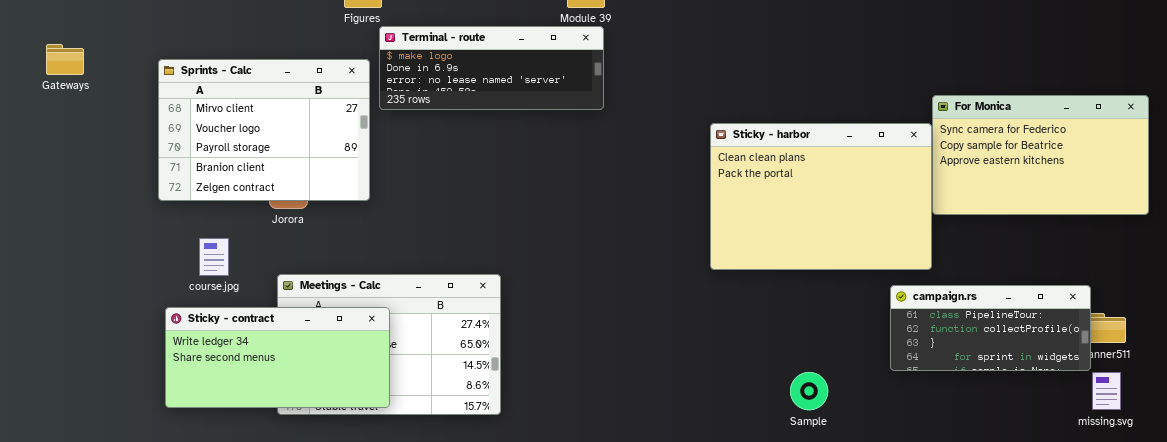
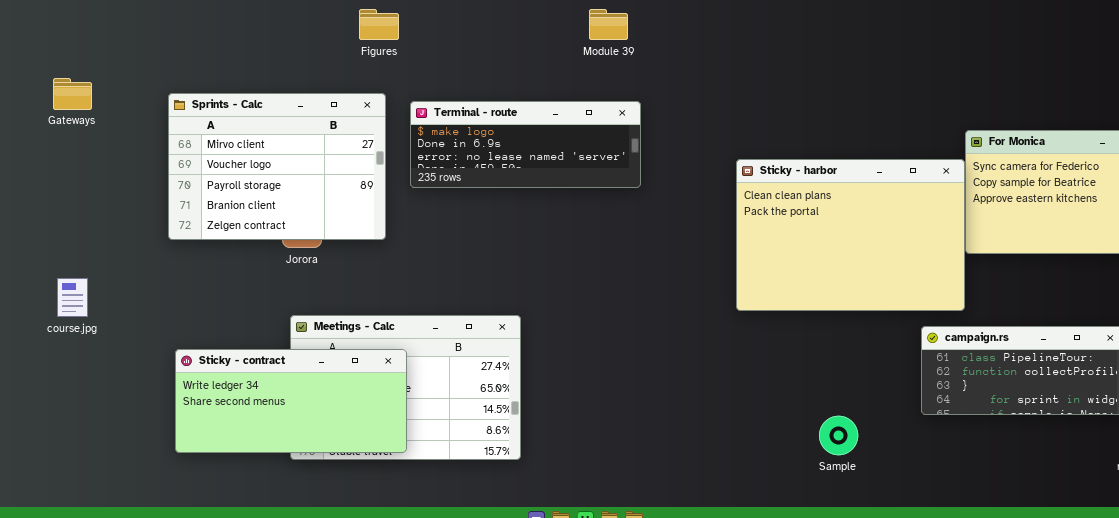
Terminal - route: [379,26,604,110] -> [410,101,641,188], moved
course.jpg: [199,238,229,276] -> [57,278,88,317], moved

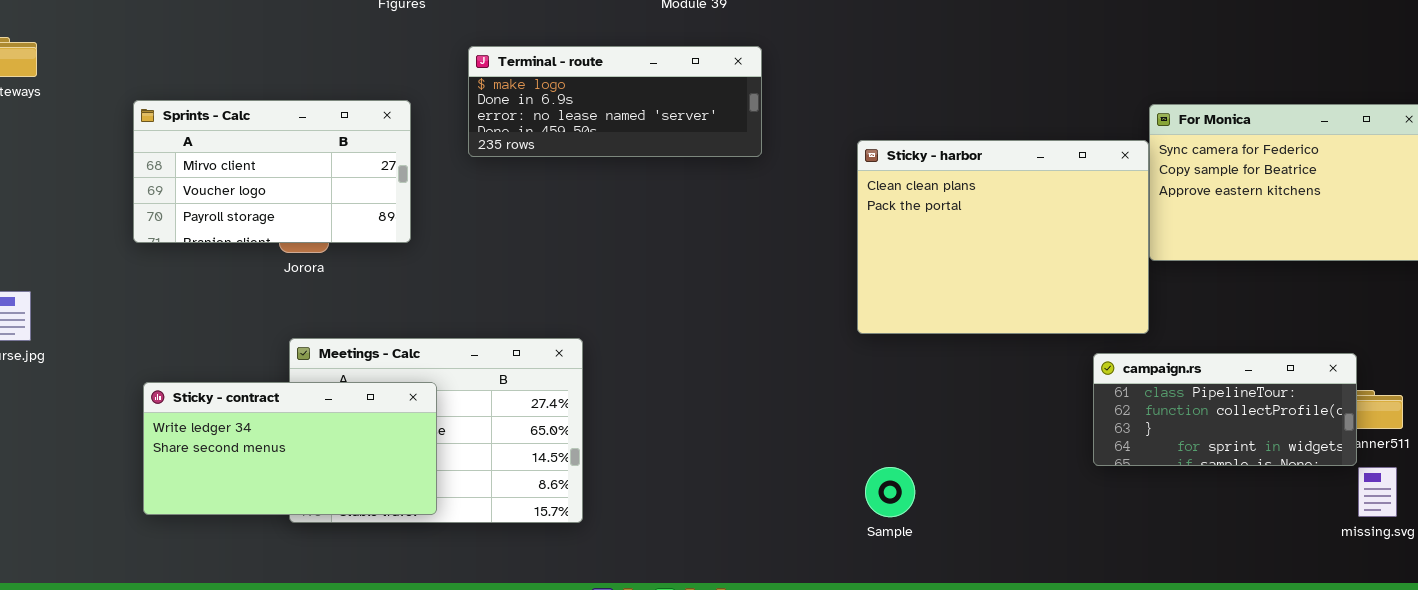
Sprints - Calc: [168,93,386,240] -> [133,100,411,243], resized
Terminal - route: [410,101,641,188] -> [468,46,762,157], moved
Sample: [819,416,858,455] -> [865,467,915,517], moved

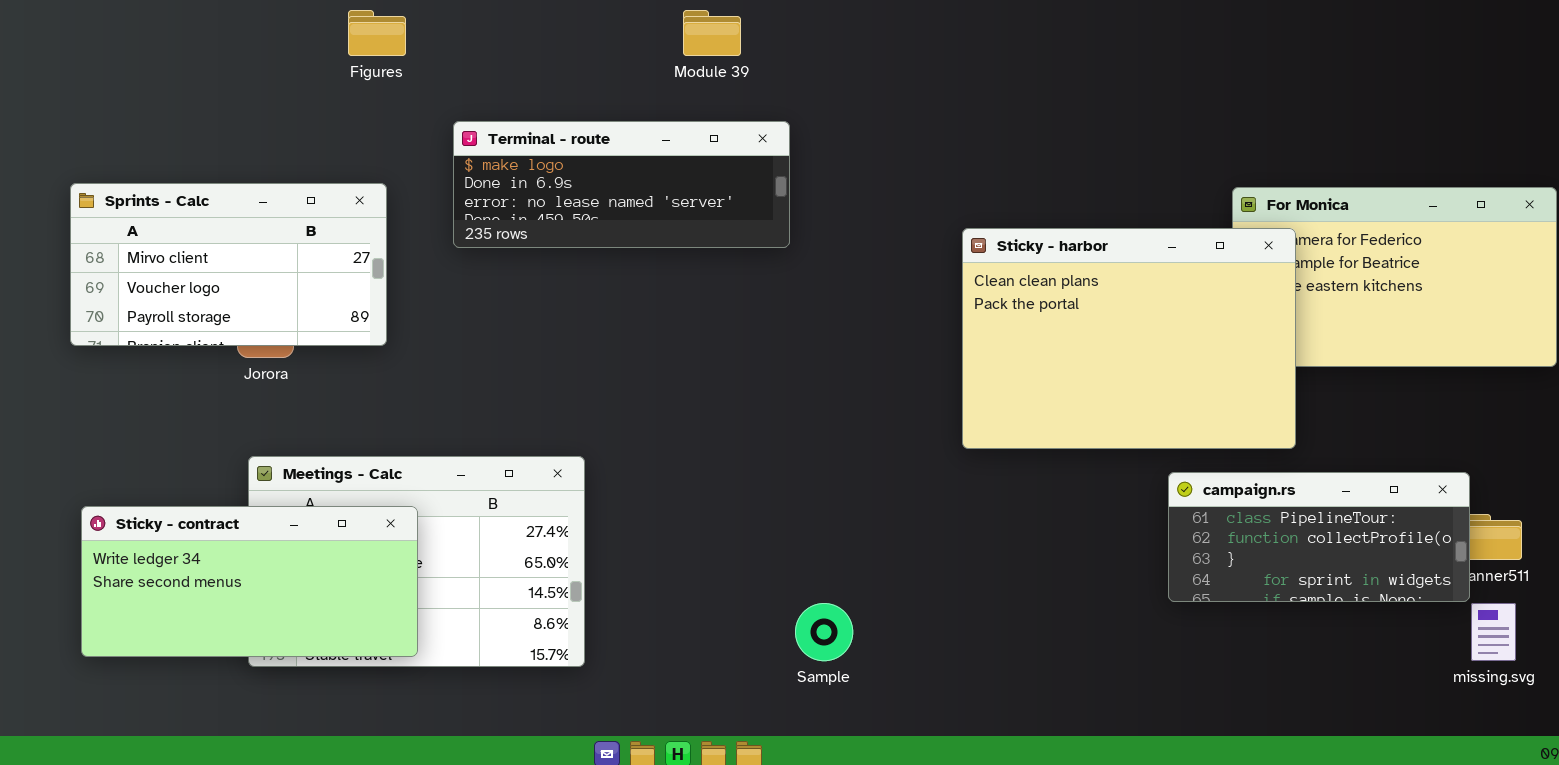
Sticky - harbor: [857,140,1149,334] -> [962,228,1296,449], moved
Sample: [865,467,915,517] -> [795,603,853,661], moved

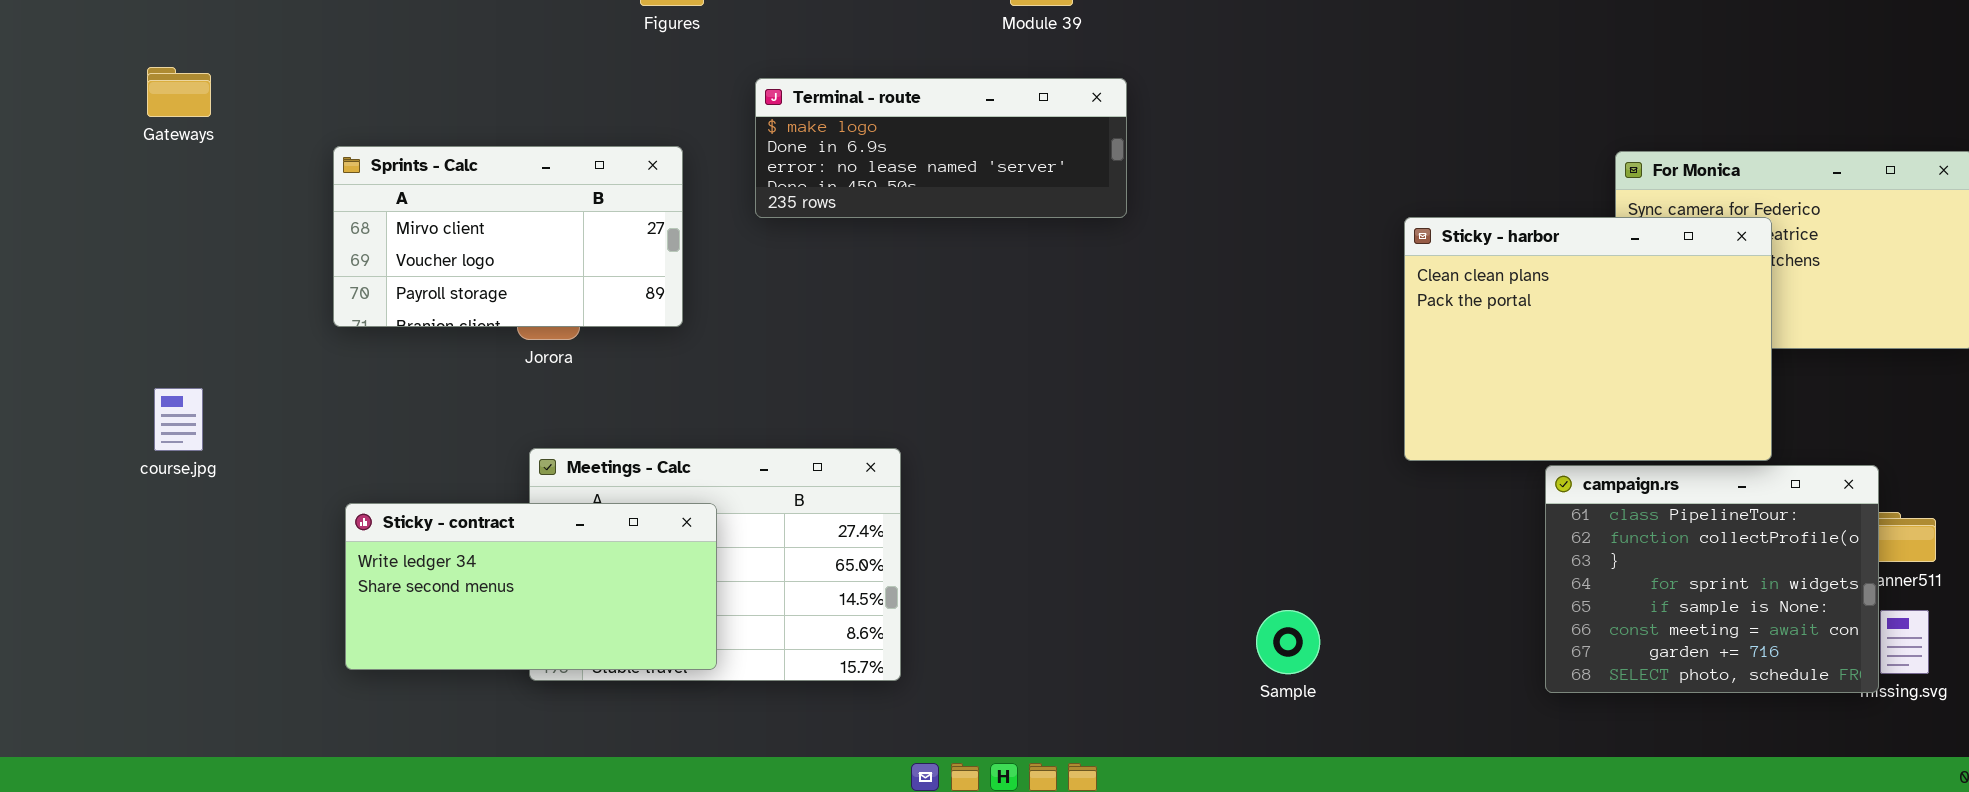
Sticky - harbor: [962,228,1296,449] -> [1404,217,1772,461], moved
campaign.rs: [1168,472,1470,602] -> [1545,465,1879,693], resized
Sample: [795,603,853,661] -> [1256,610,1320,674], moved

